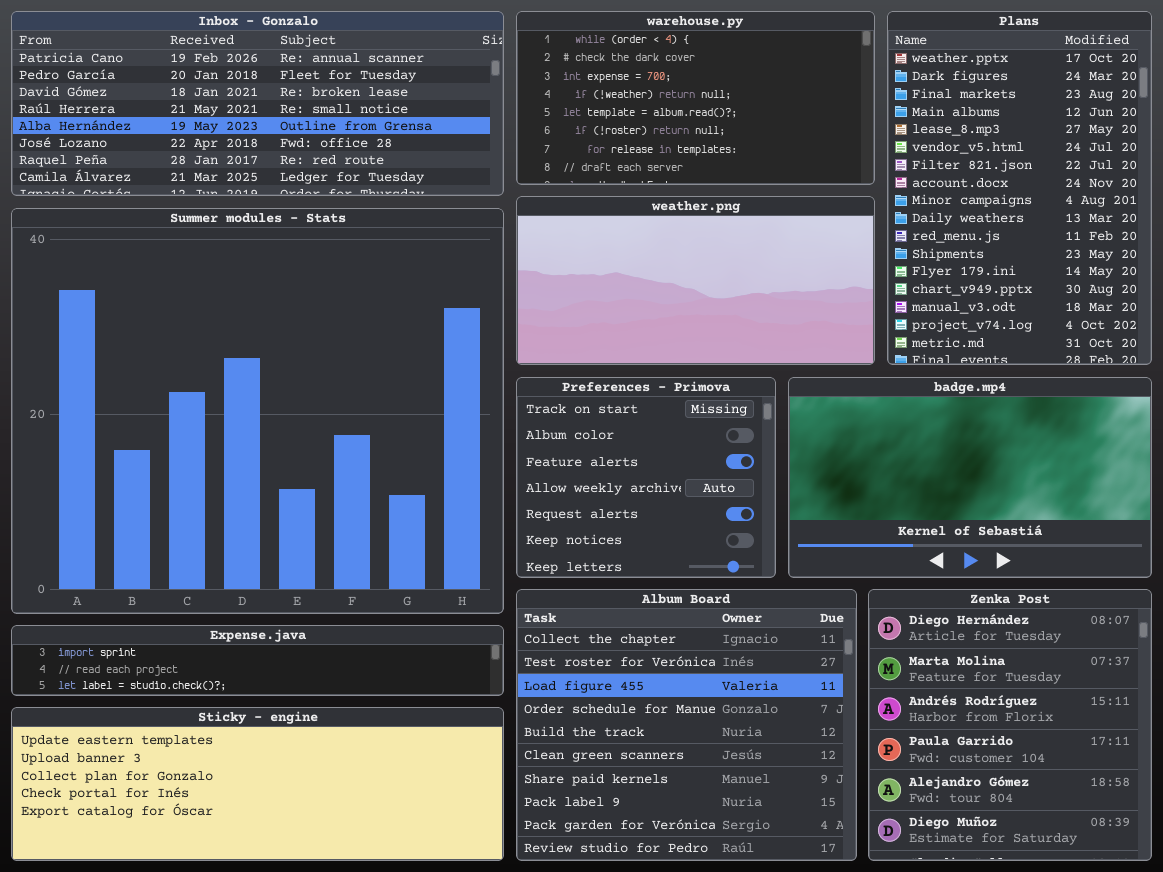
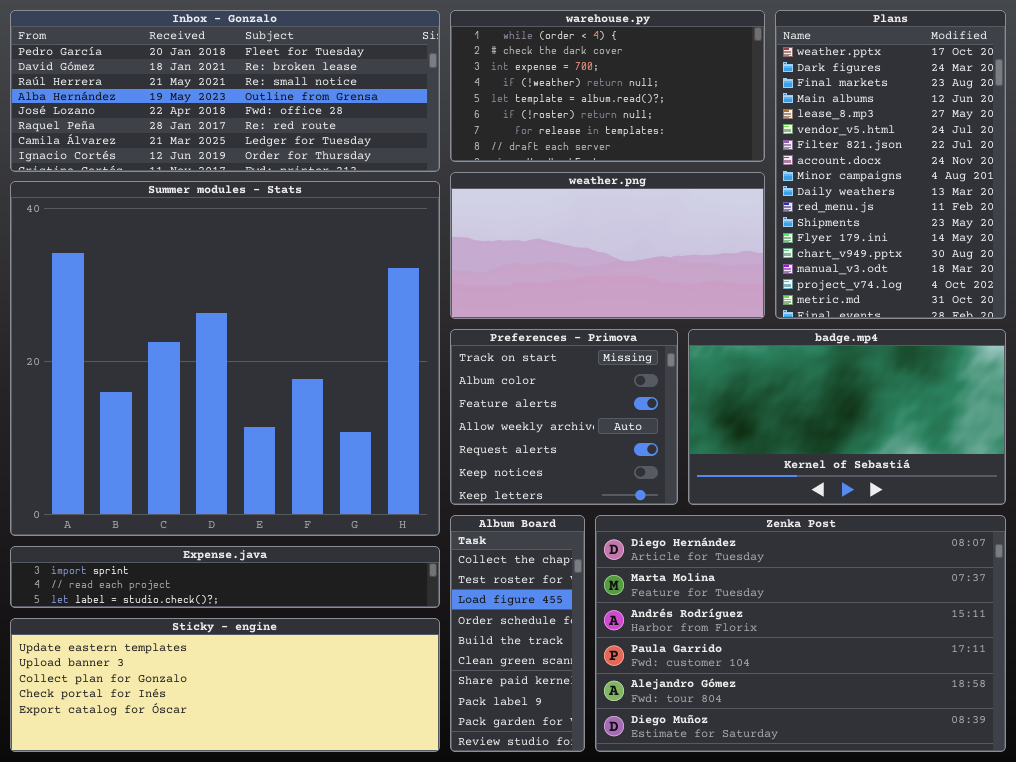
Inbox - Gonzalo: [11,11,504,196] -> [10,10,440,172], scrolled down 1 row
Album Board: [516,589,857,861] -> [450,515,585,752], resized
Zenka Post: [868,589,1152,861] -> [595,515,1006,752], resized

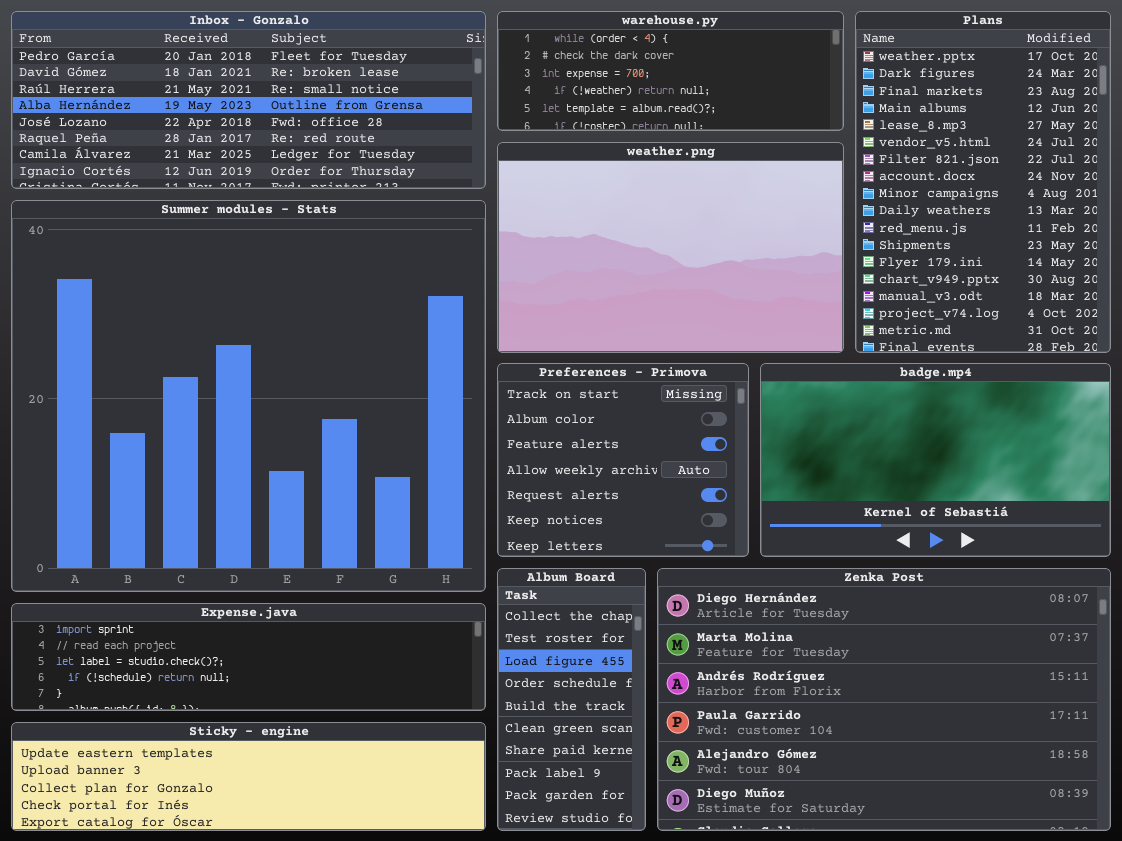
warehouse.py: [450,10,765,162] -> [497,11,844,131], resized
weather.png: [450,172,765,319] -> [497,142,844,353], resized
Expense.java: [10,546,440,608] -> [11,603,486,711], resized
Sticky - engine: [10,618,440,752] -> [11,722,486,831], resized

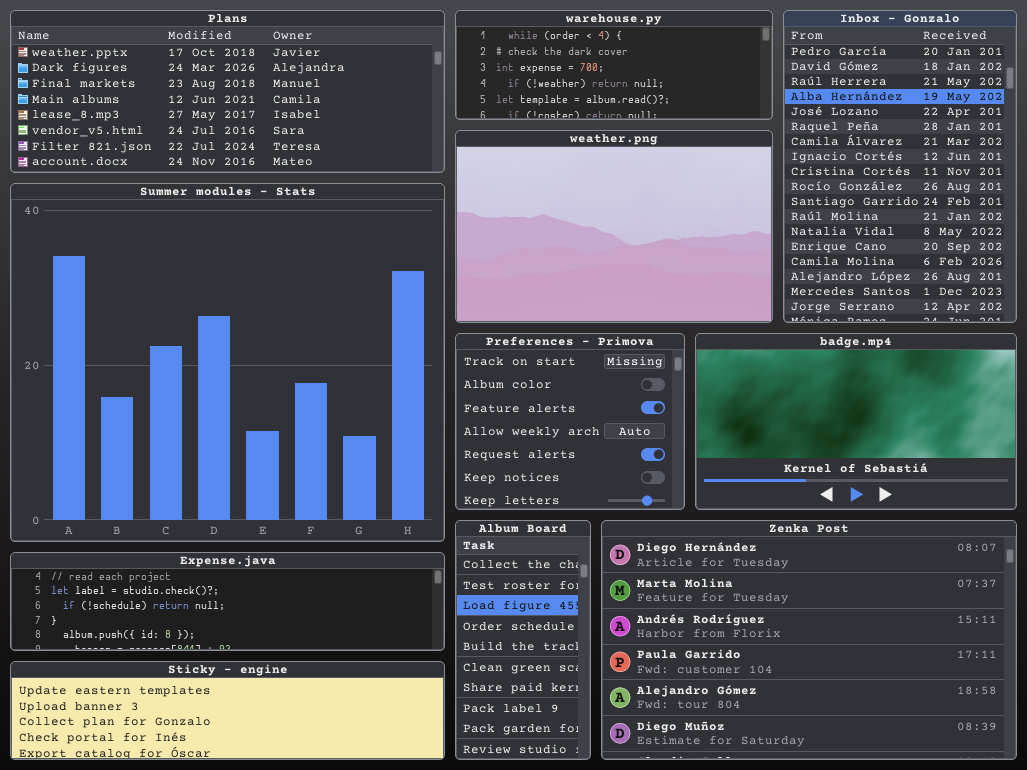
Inbox - Gonzalo: [11,11,486,189] -> [783,10,1017,323], moved, resized
Plans: [855,11,1111,353] -> [10,10,445,173], moved, resized
Expense.java: [11,603,486,711] -> [10,552,445,651], scrolled down 1 row

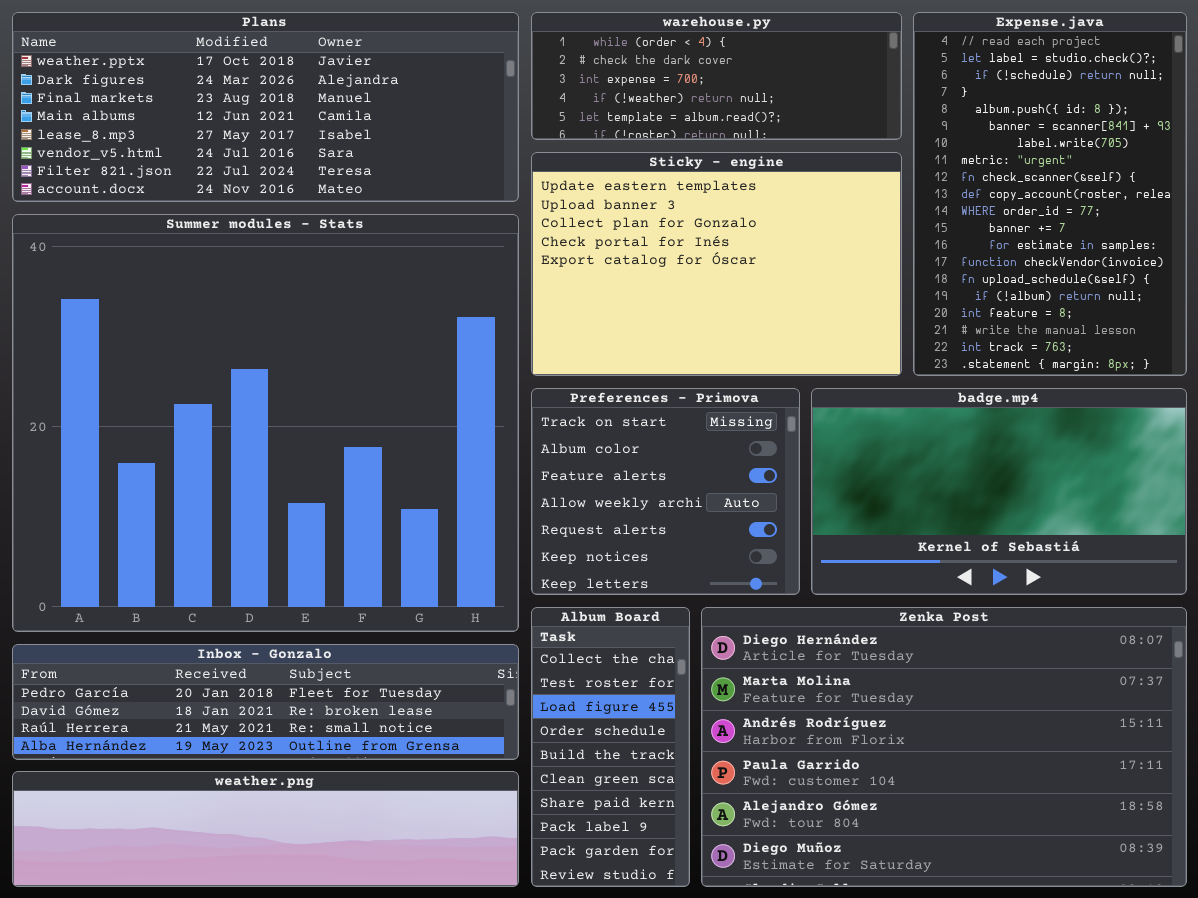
Inbox - Gonzalo: [783,10,1017,323] -> [12,644,519,760], moved, resized
weather.png: [455,130,773,323] -> [12,771,519,887], moved, resized
Expense.java: [10,552,445,651] -> [913,12,1187,376], moved, resized
Sticky - engine: [10,661,445,760] -> [531,152,902,376], moved, resized

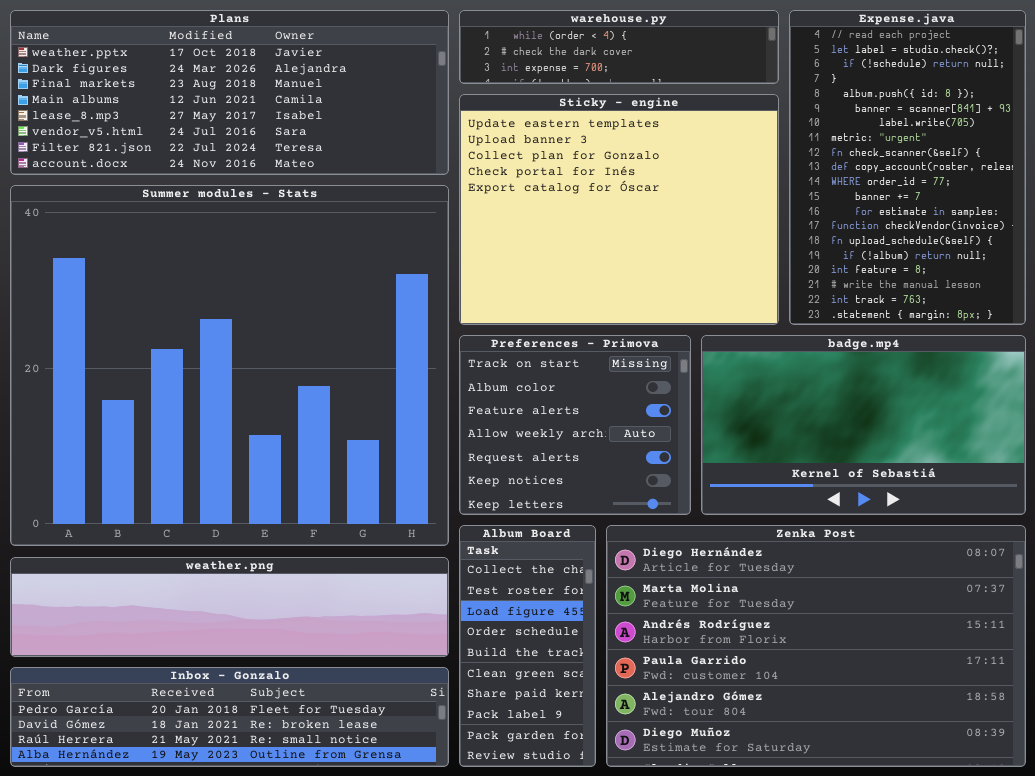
warehouse.py: [531,12,902,140] -> [459,10,779,84], resized
Sticky - engine: [531,152,902,376] -> [459,94,779,325], resized
Inbox - Gonzalo: [12,644,519,760] -> [10,667,449,767], moved
weather.png: [12,771,519,887] -> [10,557,449,657], moved

